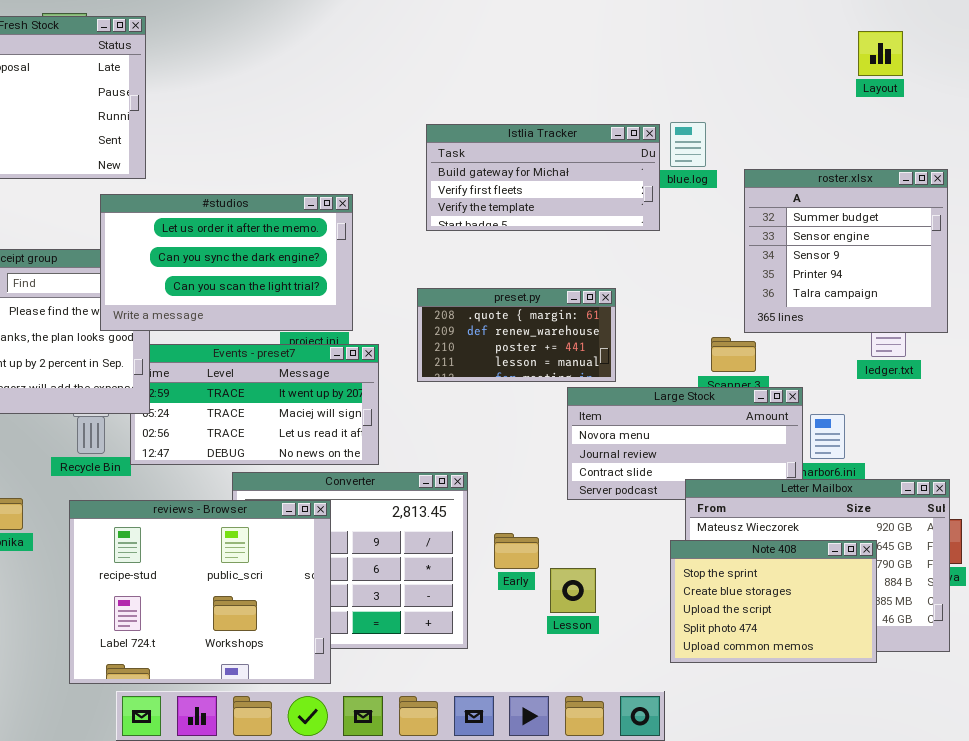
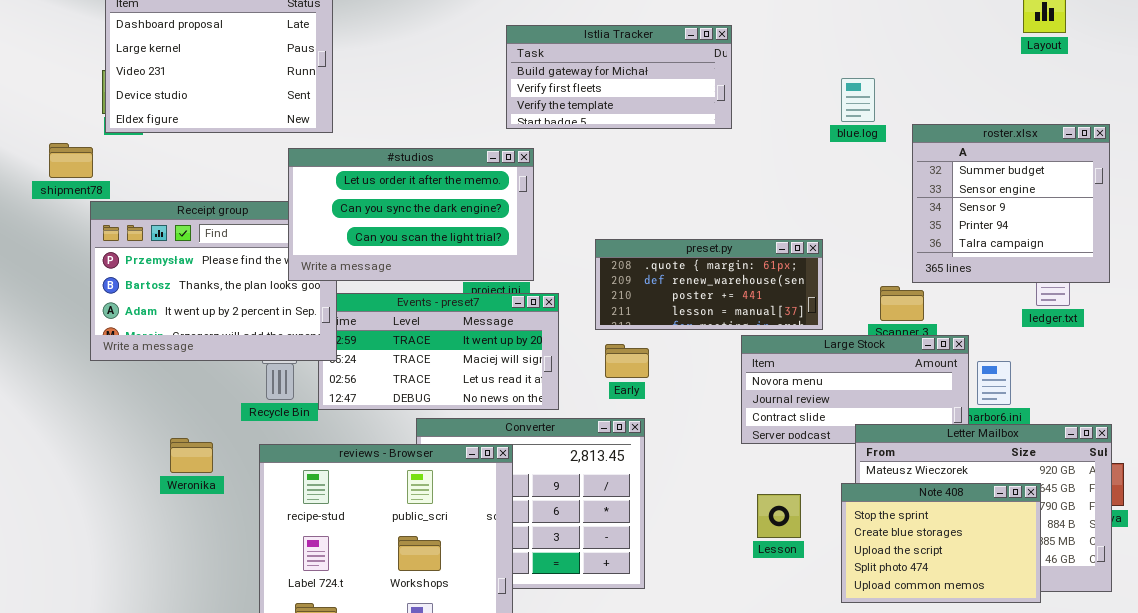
Istlia Tracker: [426,124,660,231] -> [506,25,732,129], moved
preset.py: [417,288,616,382] -> [595,239,823,330], resized
Early: [494,533,539,569] -> [605,344,649,378], moved
Lesson: [550,568,596,613] -> [757,494,801,538], moved

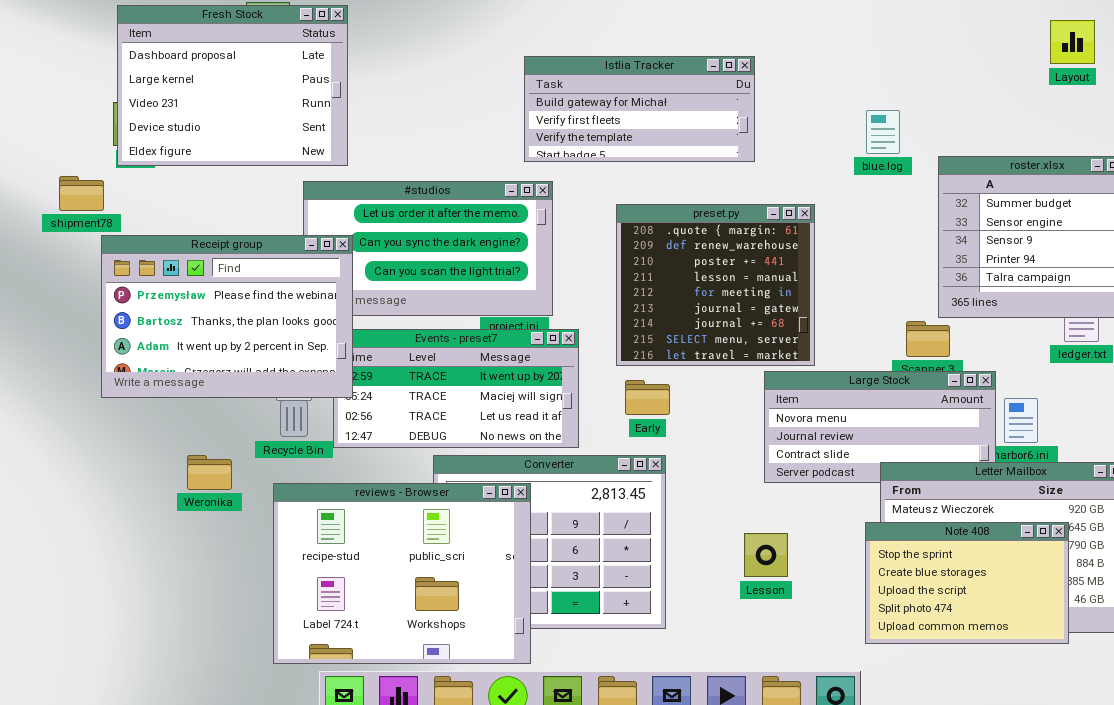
Receipt group: [90,201,337,361] -> [101,235,353,398], raised
preset.py: [595,239,823,330] -> [616,204,815,366], resized
Weronika: [170,438,213,473] -> [187,455,232,490], moved
Lesson: [757,494,801,538] -> [744,533,788,577], moved

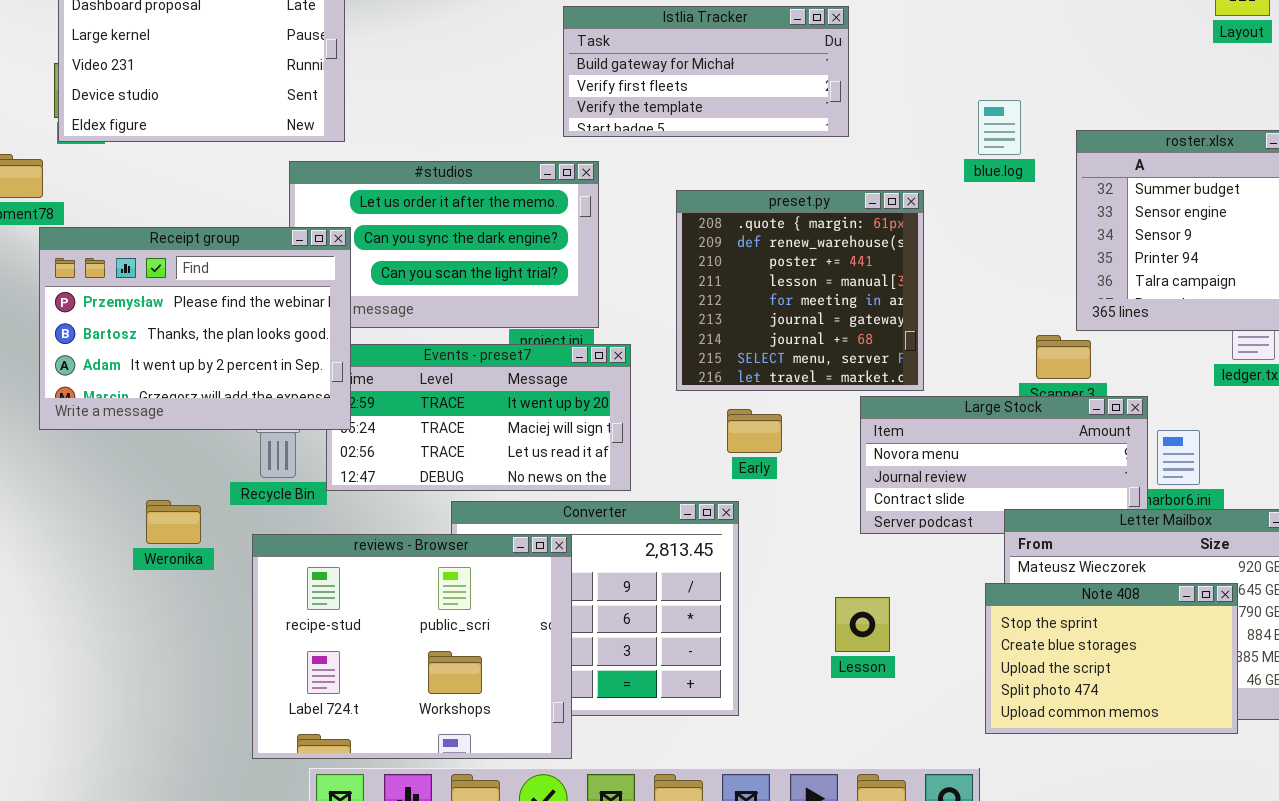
blue.log: [866,110,900,154] -> [978,100,1021,155], moved
Early: [625,380,670,415] -> [727,409,782,453], moved

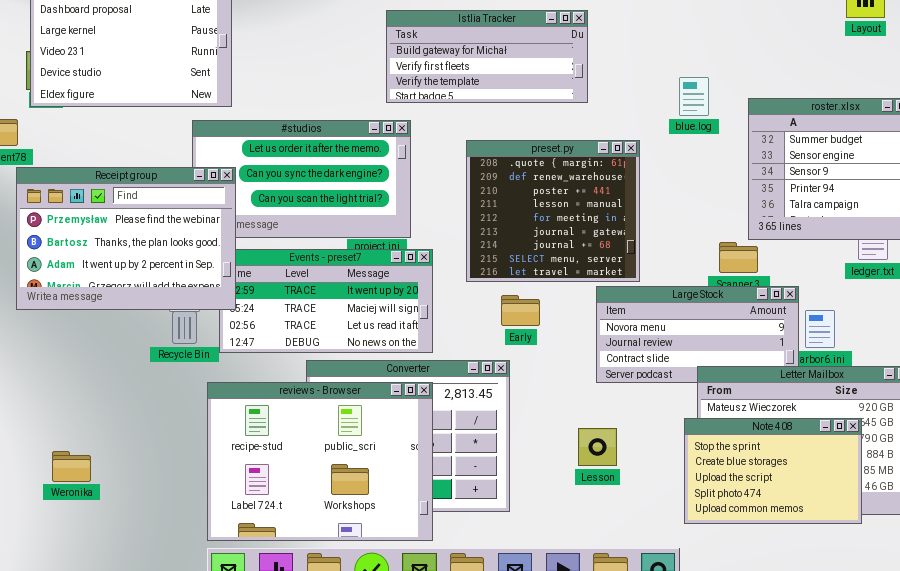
Weronika: [146,500,201,544] -> [52,451,91,482], moved
reviews - Browser: [252,534,572,759] -> [207,382,433,541], moved

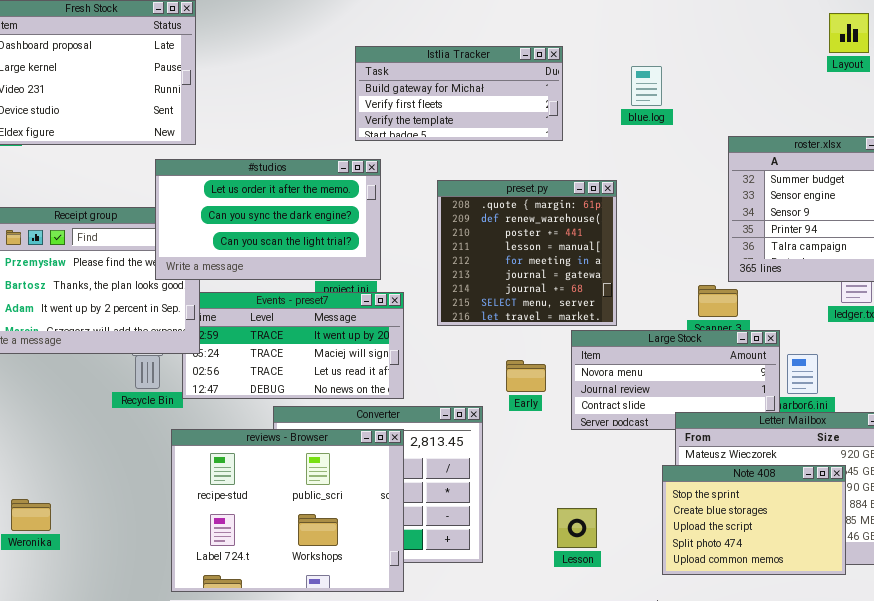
blue.log: [679,77,709,116] -> [631,66,662,106], moved
#studios: [192,120,411,238] -> [155,159,381,280], raised
Early: [501,295,540,326] -> [506,360,546,392], moved
Lesson: [578,428,617,466] -> [557,508,597,548], moved

